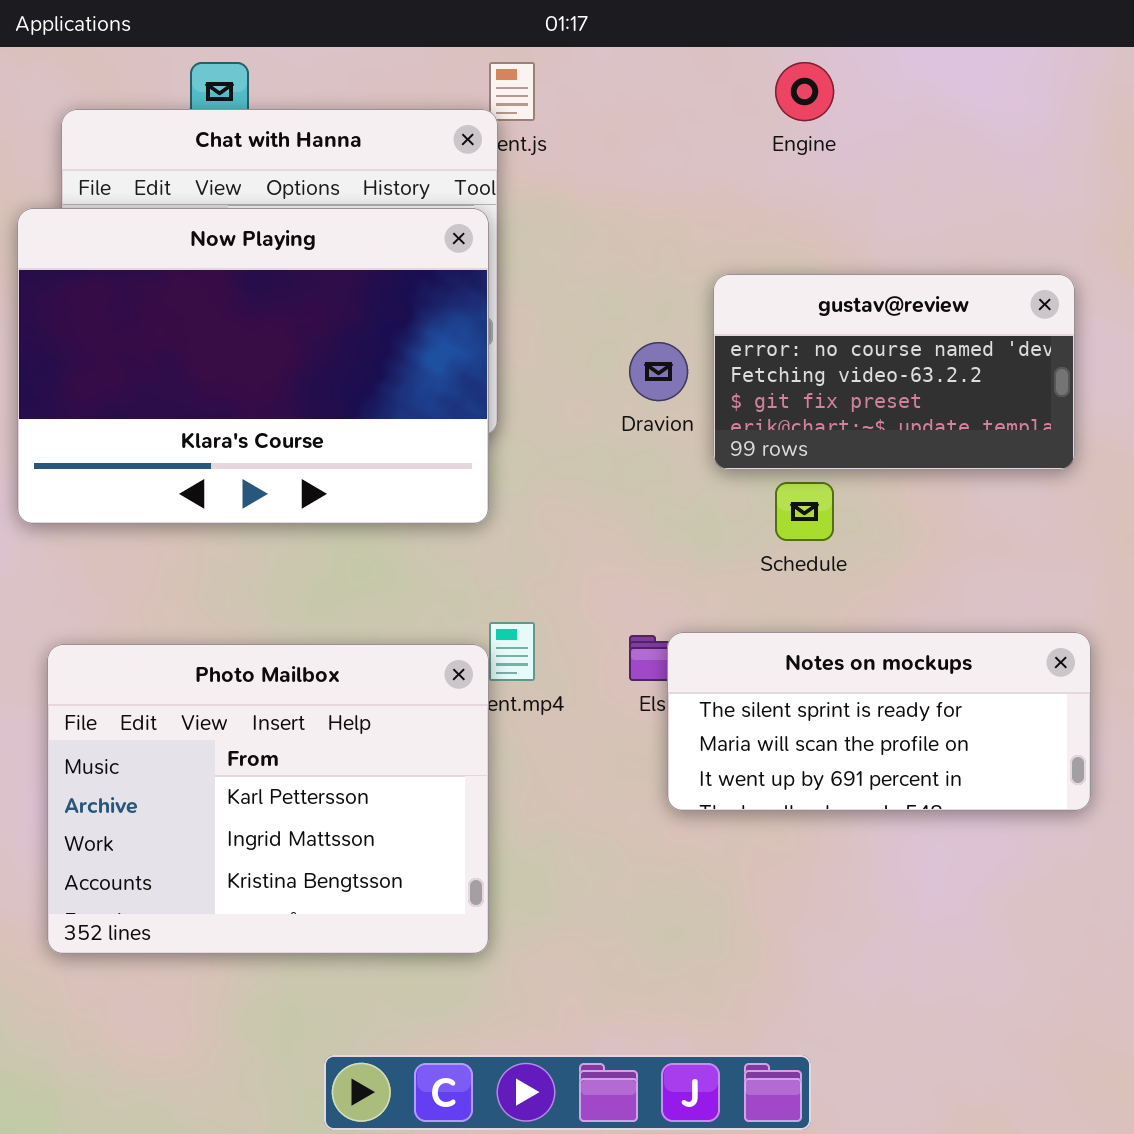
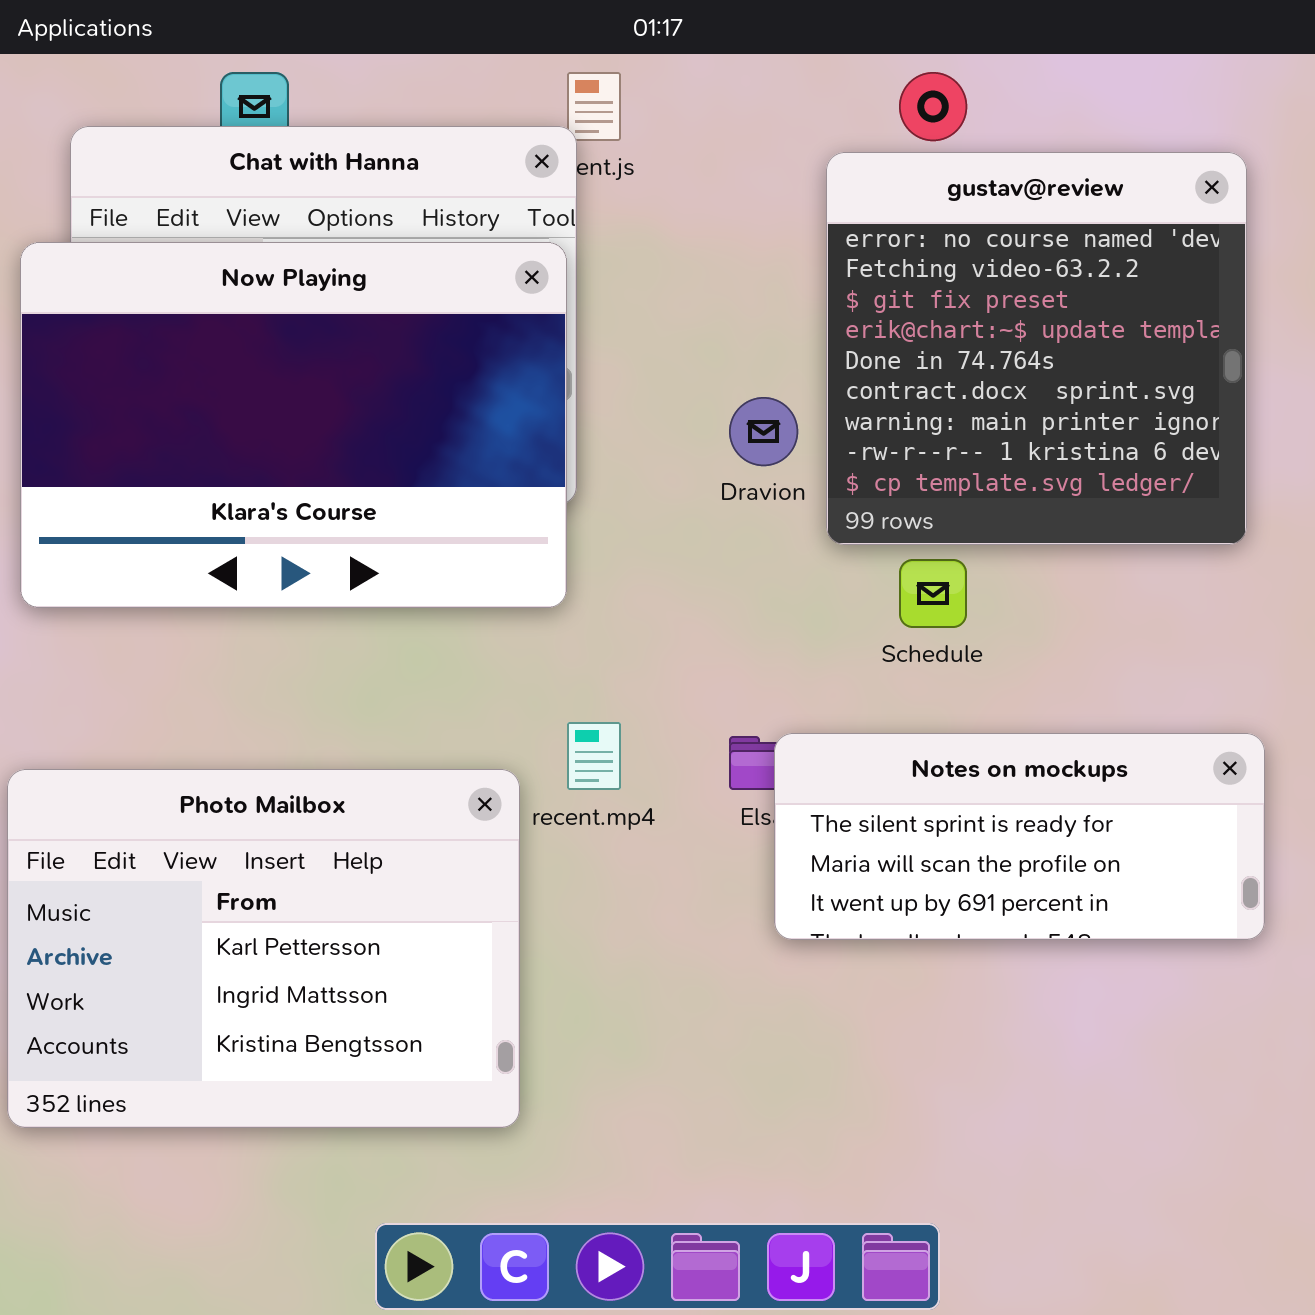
gustav@review: [713,274,1075,470] -> [826,152,1247,545], resized
Photo Mailbox: [47,644,489,954] -> [7,769,520,1128], moved

